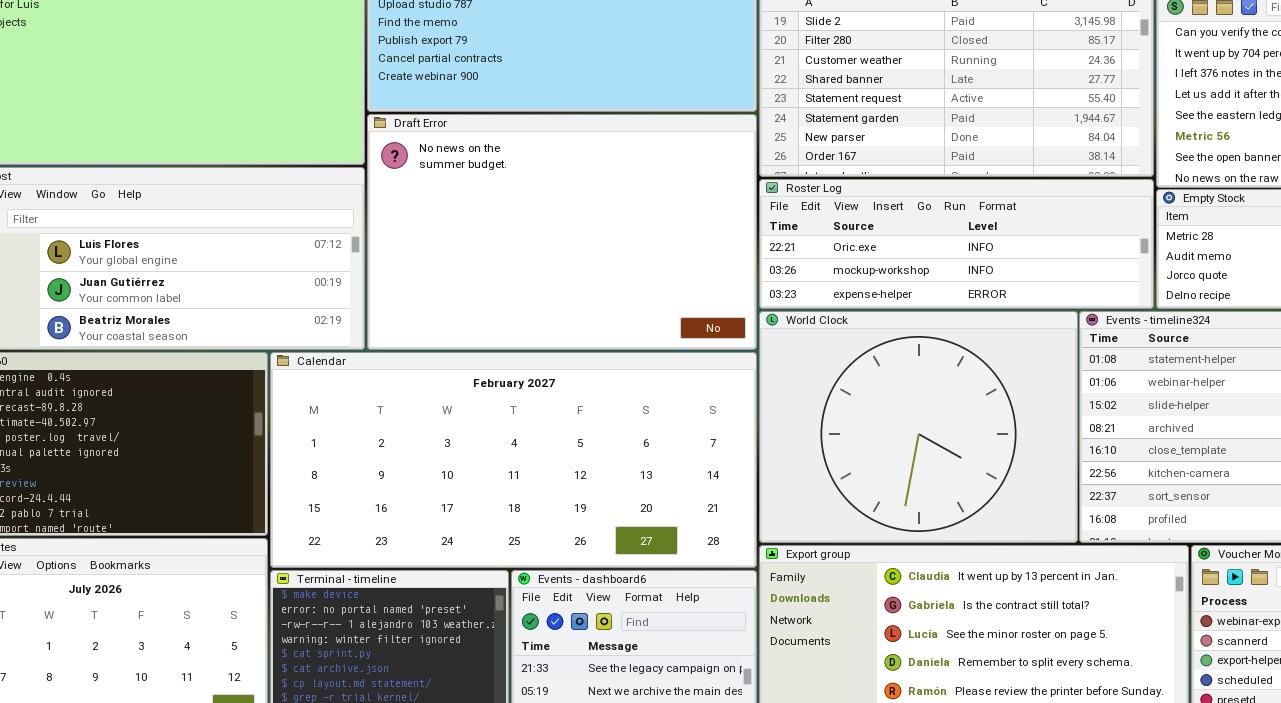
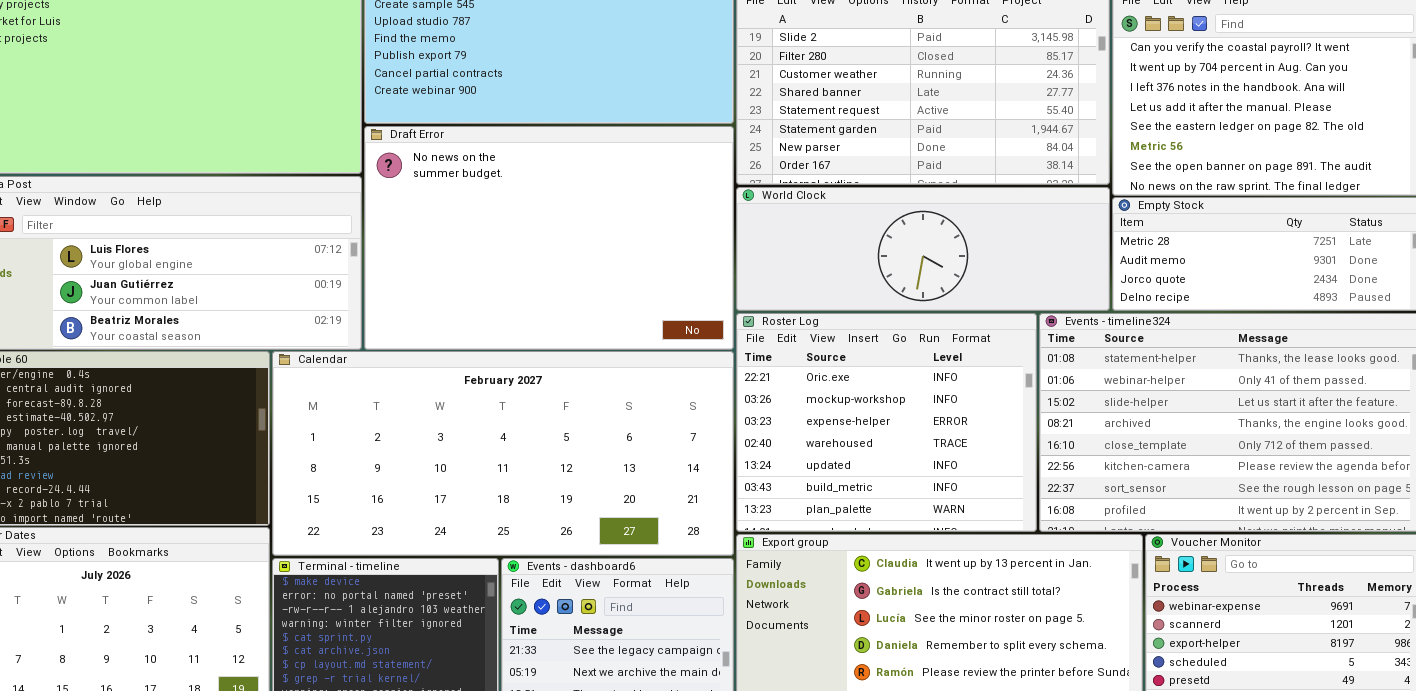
Roster Log: [759,179,1154,309] -> [736,313,1037,532], moved, resized
World Clock: [759,311,1078,543] -> [736,187,1110,311], moved, resized

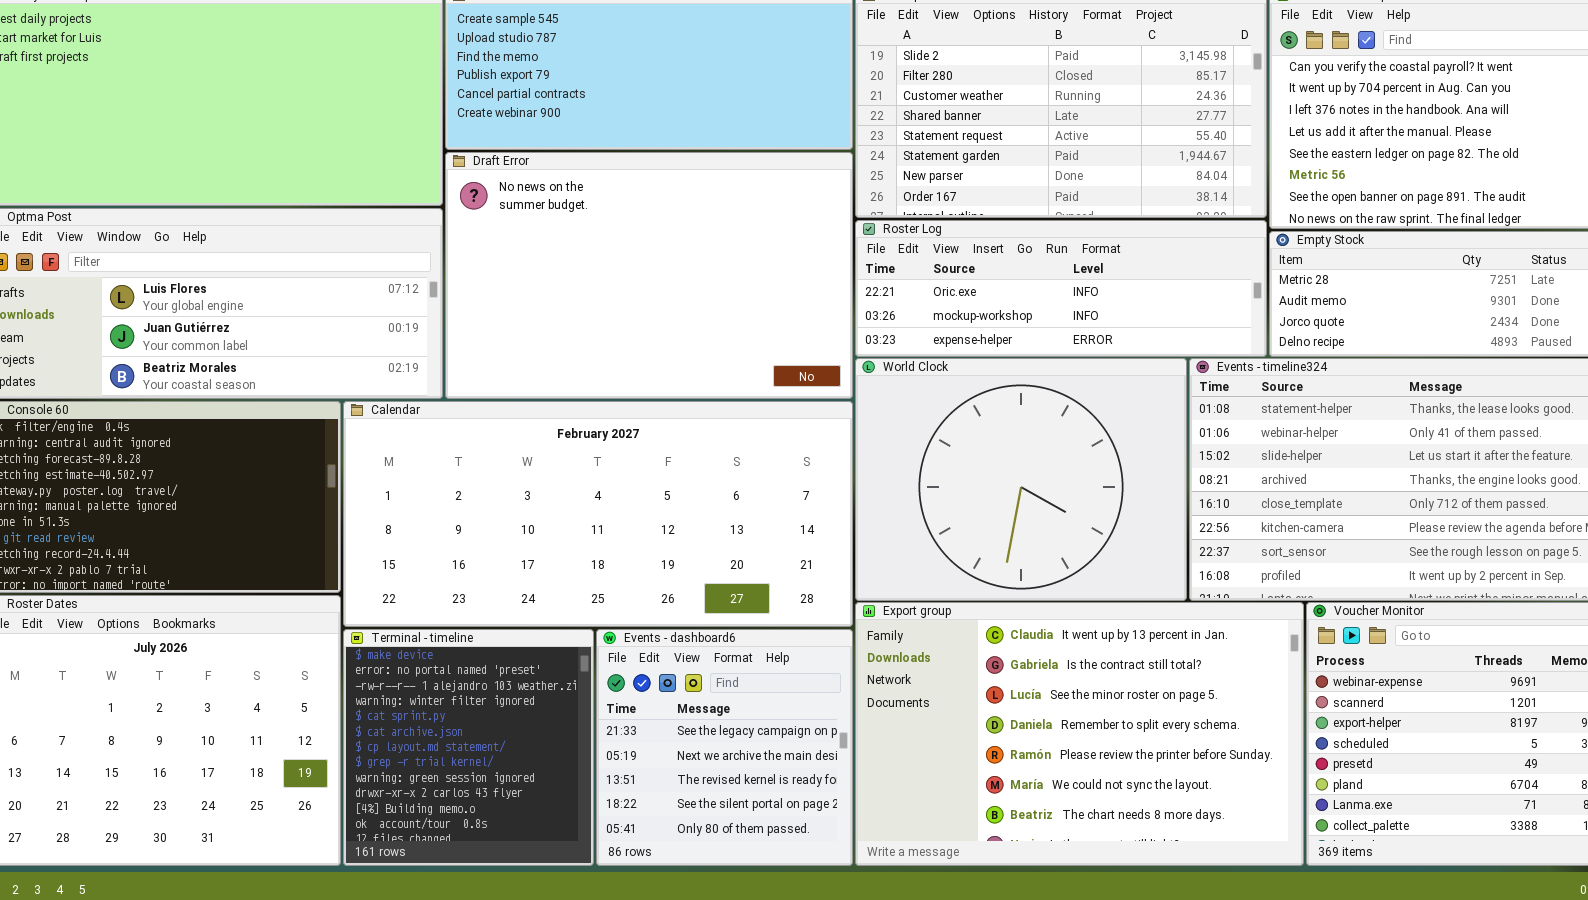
World Clock: [736,187,1110,311] -> [855,358,1187,601], moved, resized
Roster Log: [736,313,1037,532] -> [855,220,1267,357], moved, resized

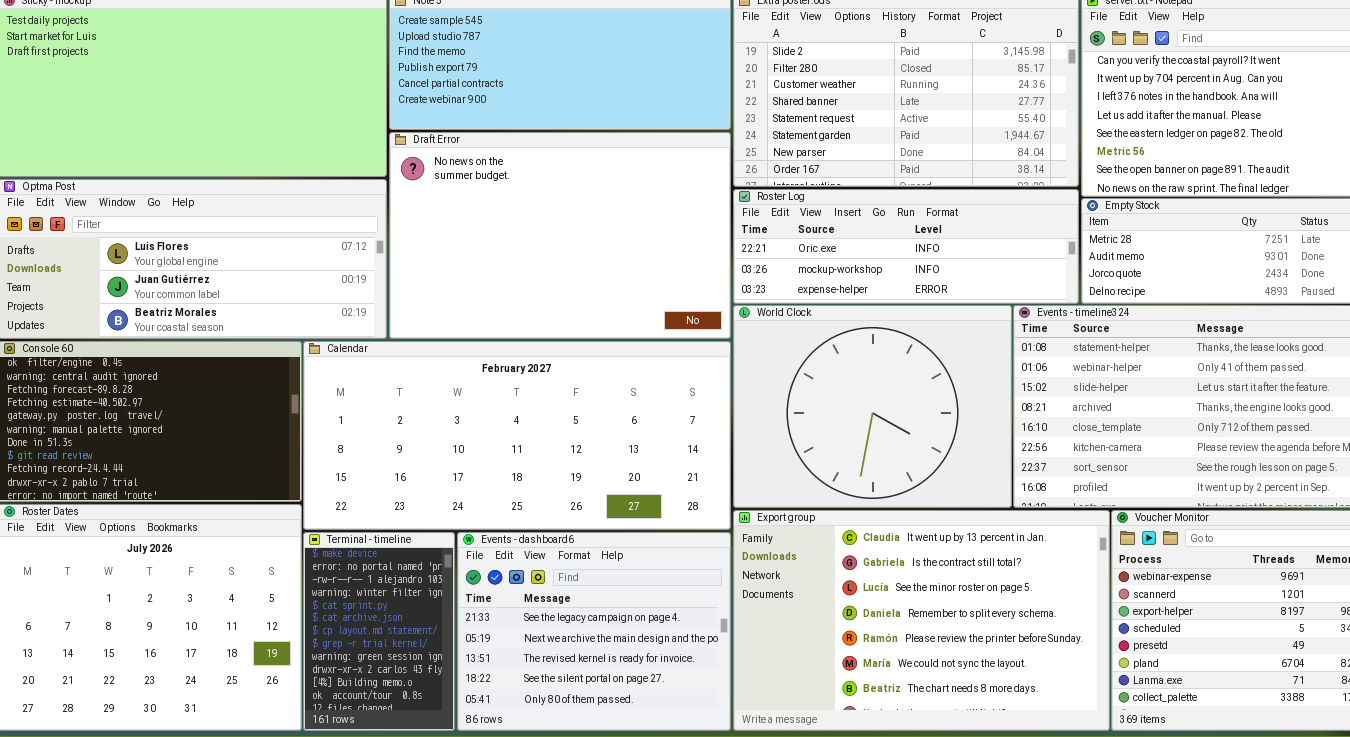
Terminal - timeline: [343,629,594,866] -> [303,532,455,731], resized
Events - dashboard6: [596,629,853,866] -> [457,532,731,731], resized

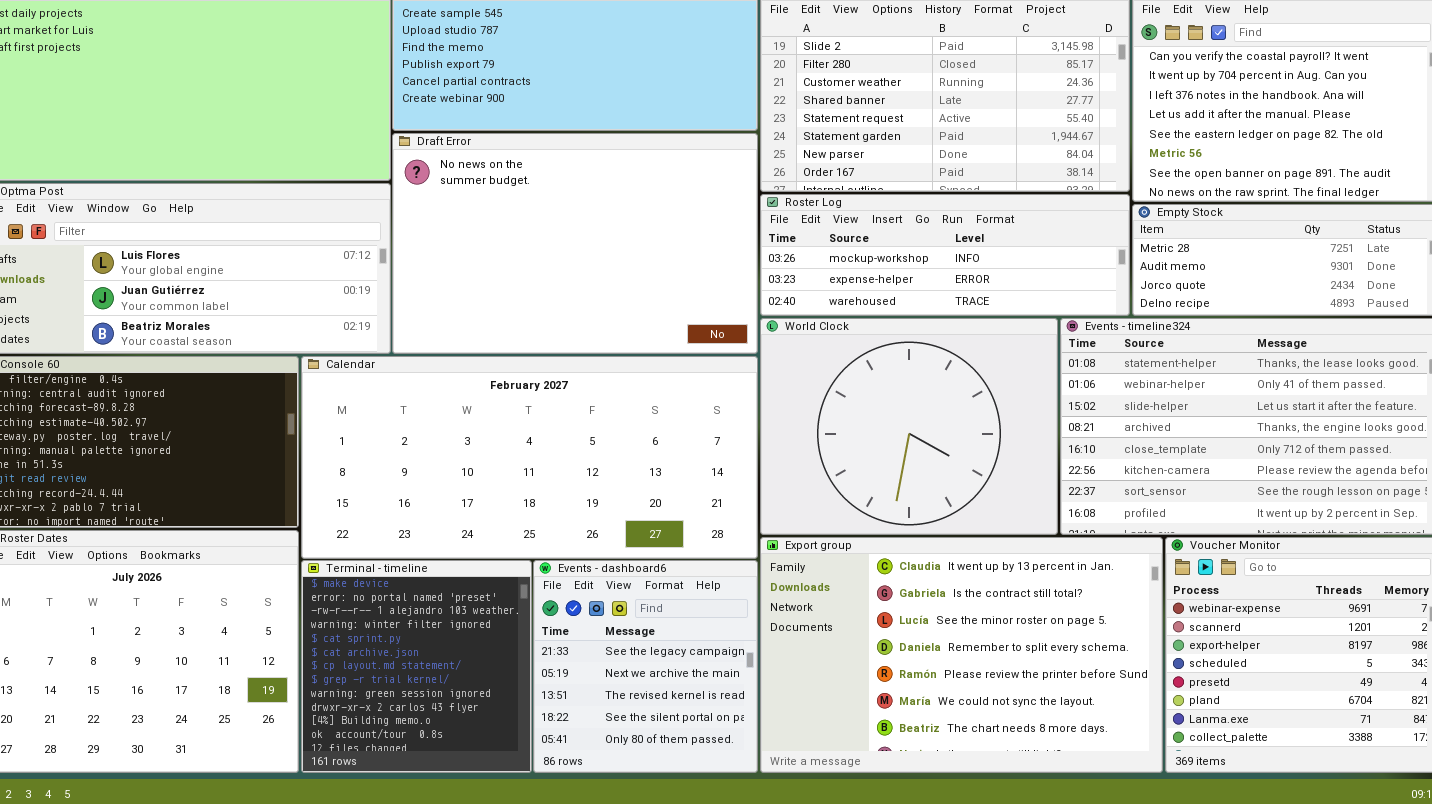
Roster Log: [733,189,1079,304] -> [760,194,1130,316], scrolled down 1 row
Terminal - timeline: [303,532,455,731] -> [301,560,532,773], resized
Events - dashboard6: [457,532,731,731] -> [533,560,758,773], resized

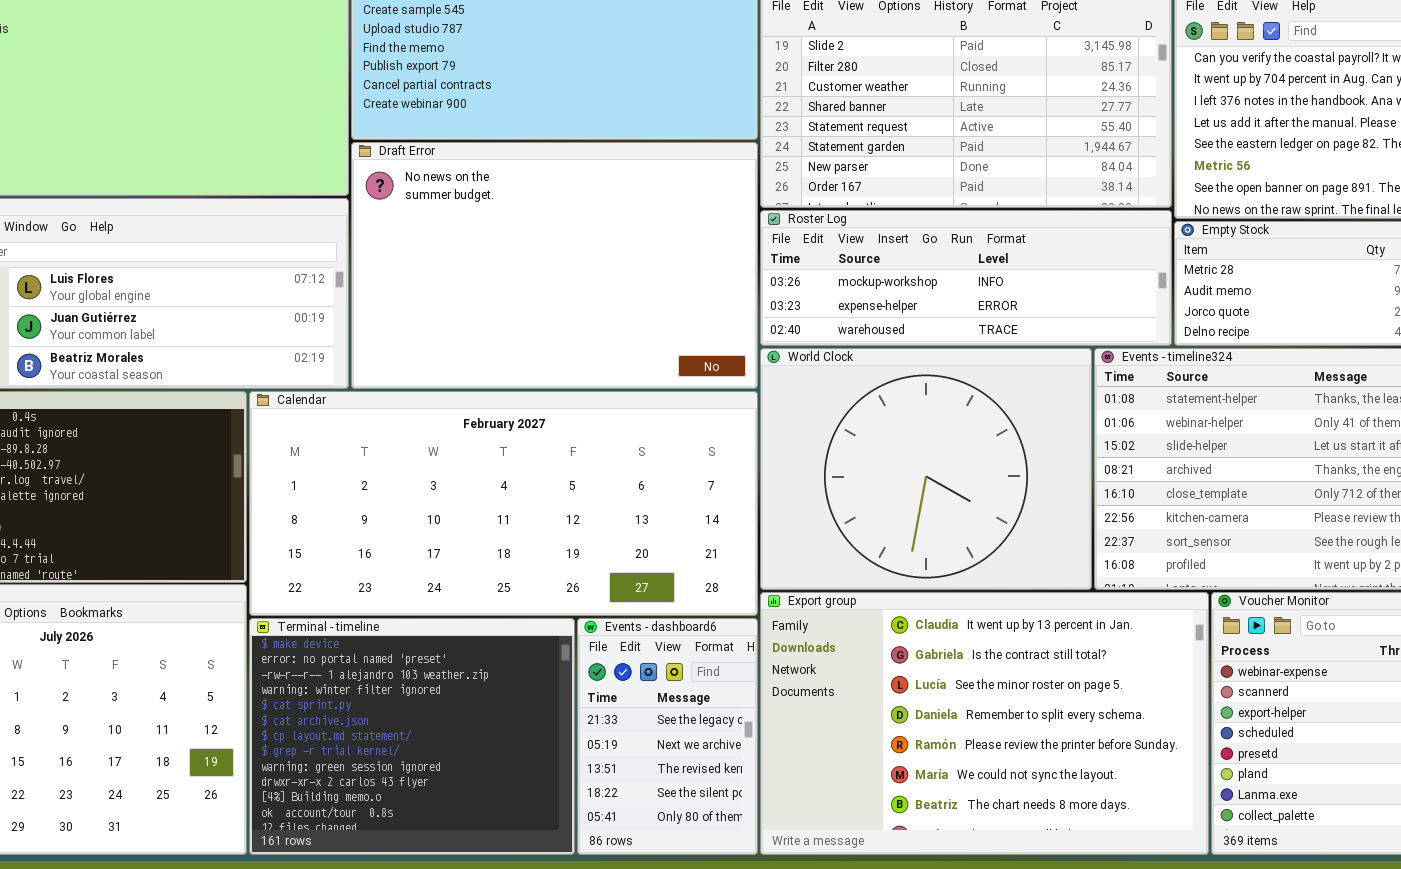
Terminal - timeline: [301,560,532,773] -> [249,618,575,855], resized
Events - dashboard6: [533,560,758,773] -> [577,618,758,855], resized

